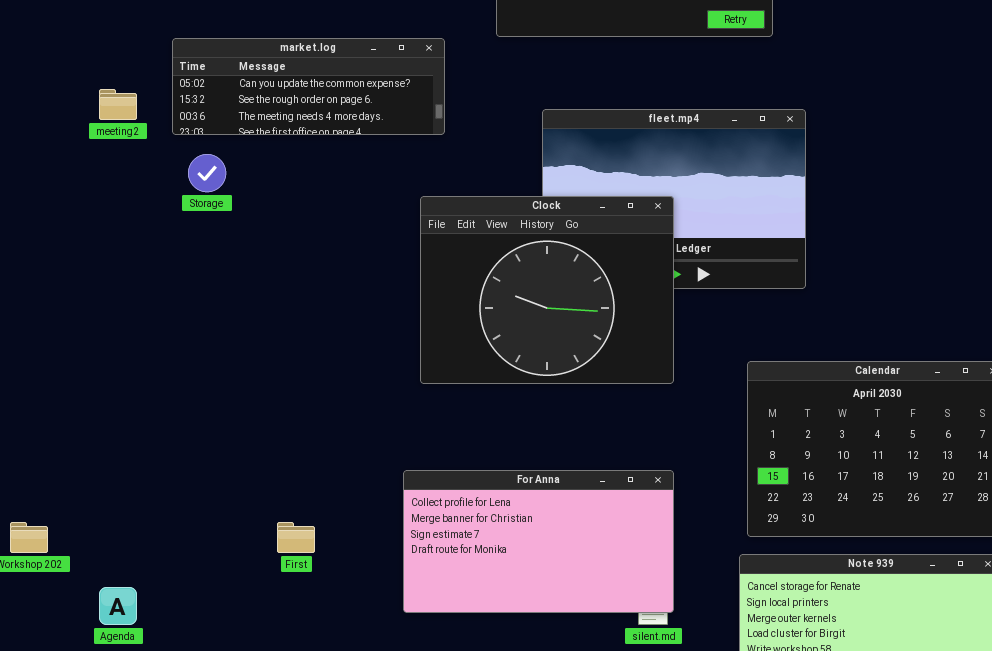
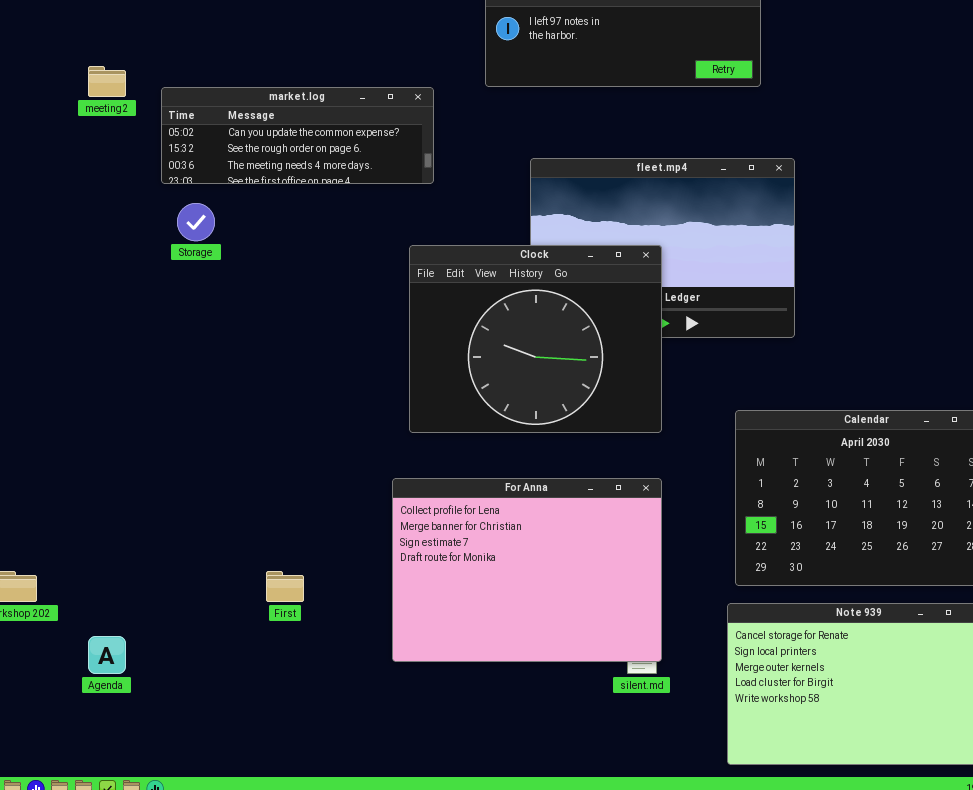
meeting2: [99,89,137,120] -> [88,66,126,97], moved
For Anna: [403,470,674,613] -> [392,478,662,662], resized

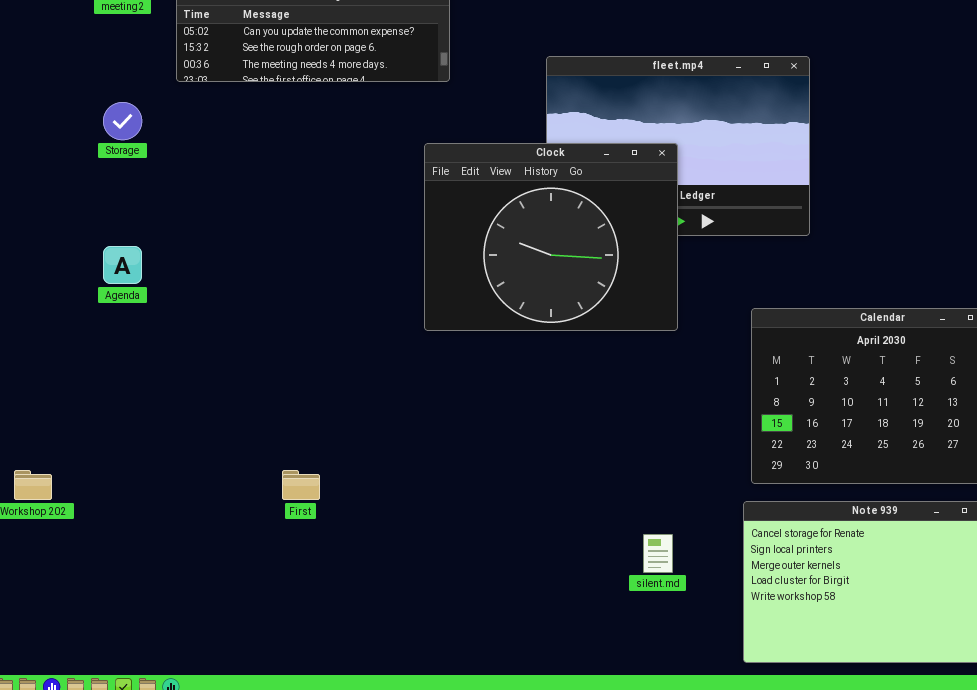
Storage: [177,203,215,241] -> [103,102,142,140], moved
For Anna: [392,478,662,662] -> none, closed
Agenda: [88,636,126,674] -> [103,246,142,284], moved

